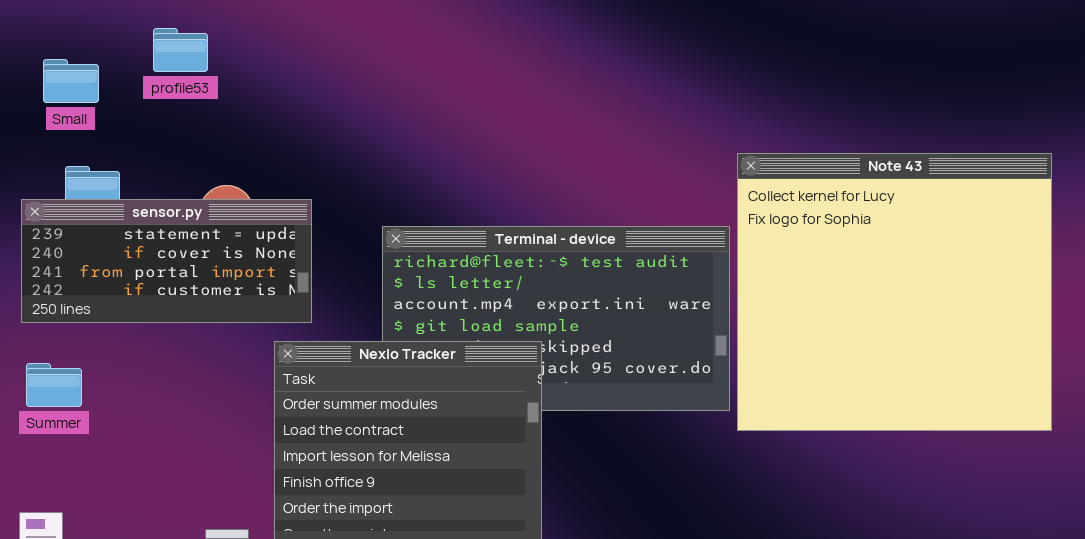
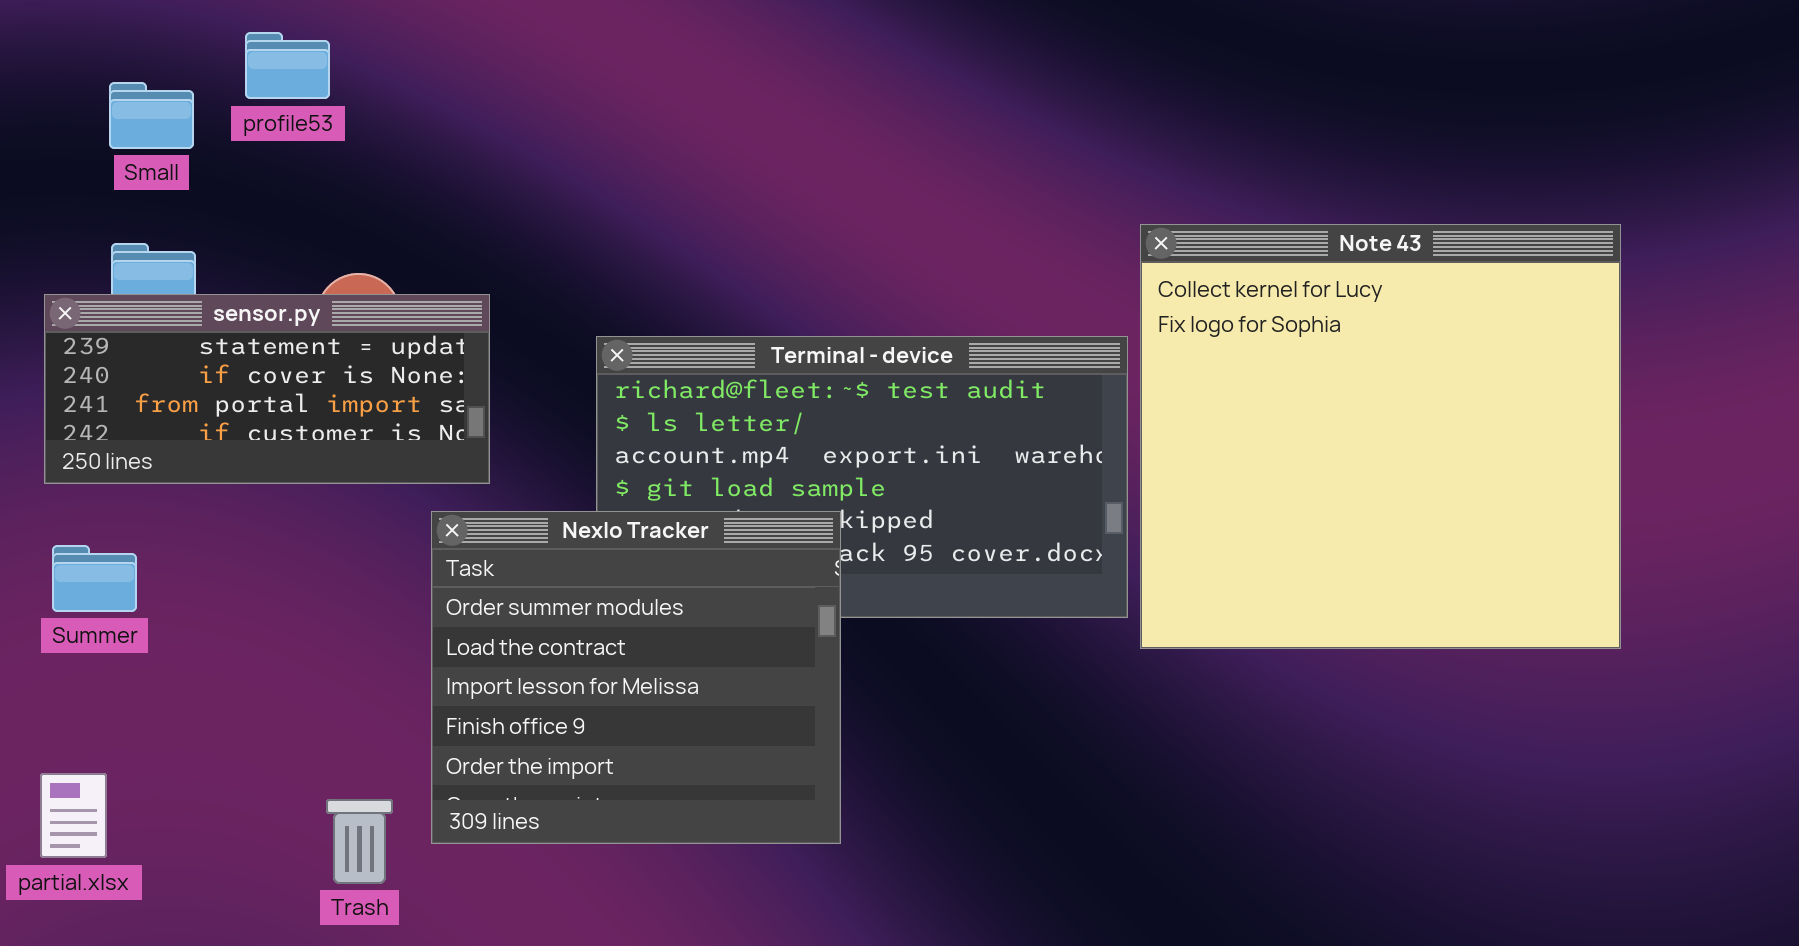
Small: [43,59,99,103] -> [109,82,194,149], moved

